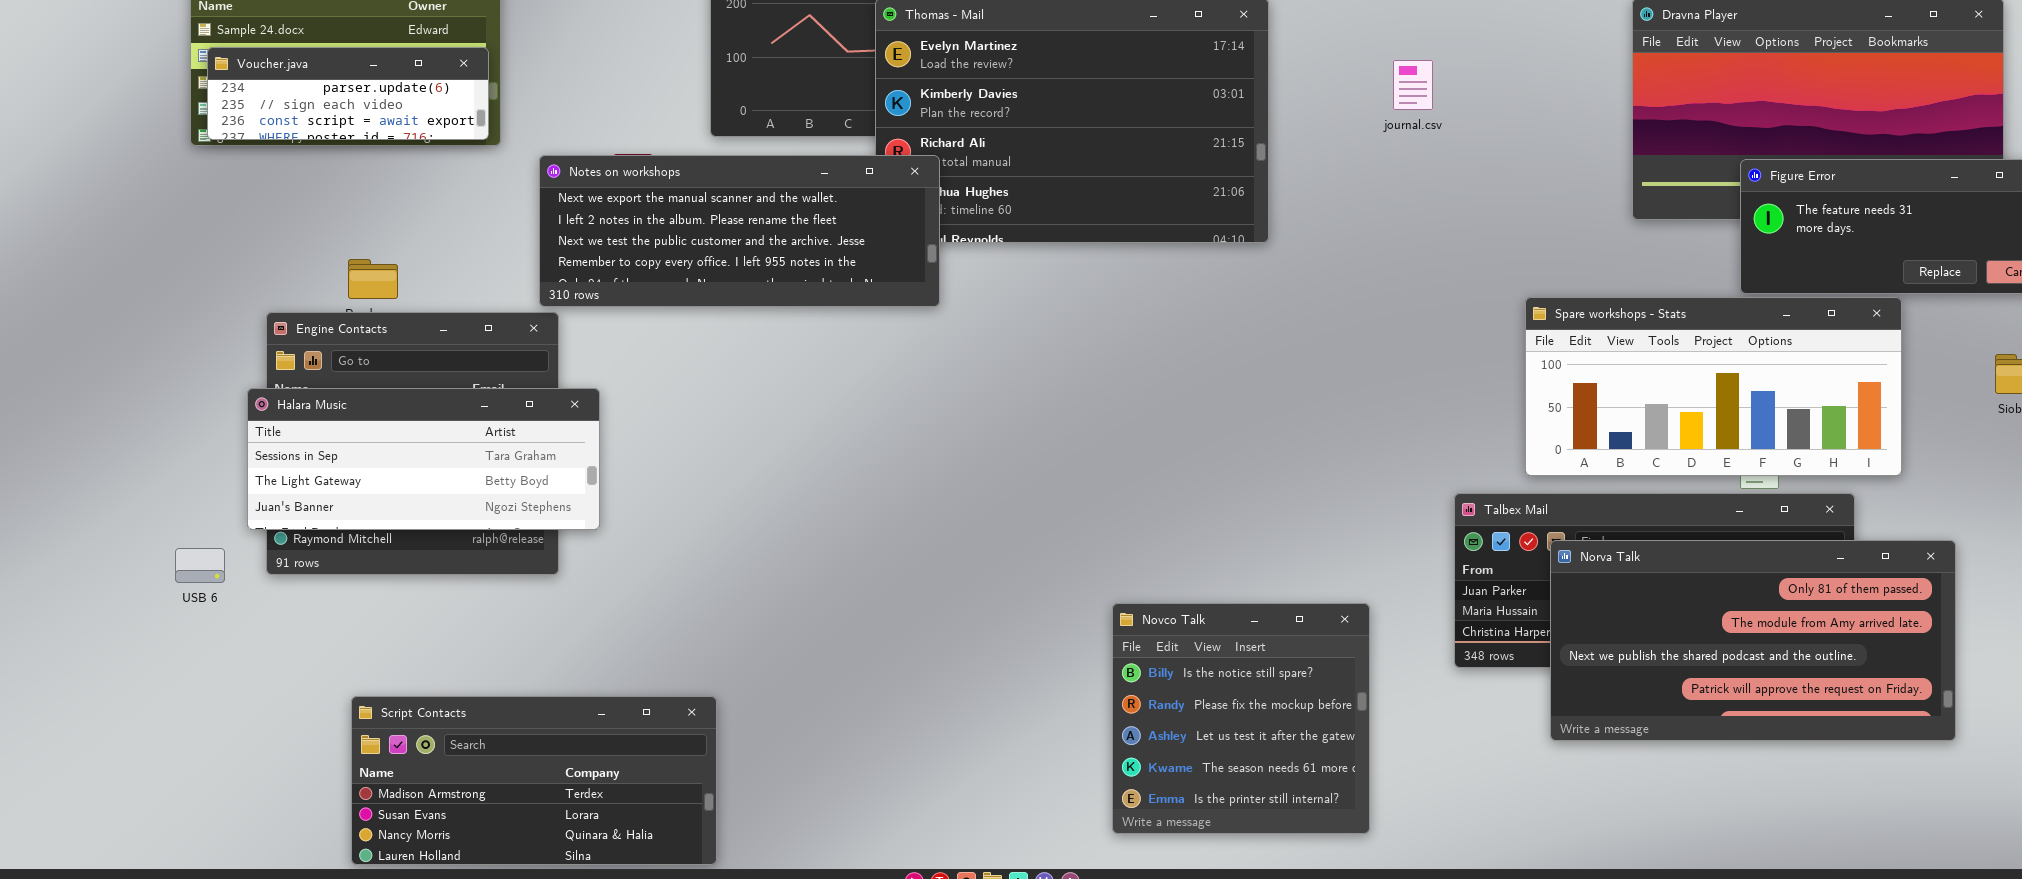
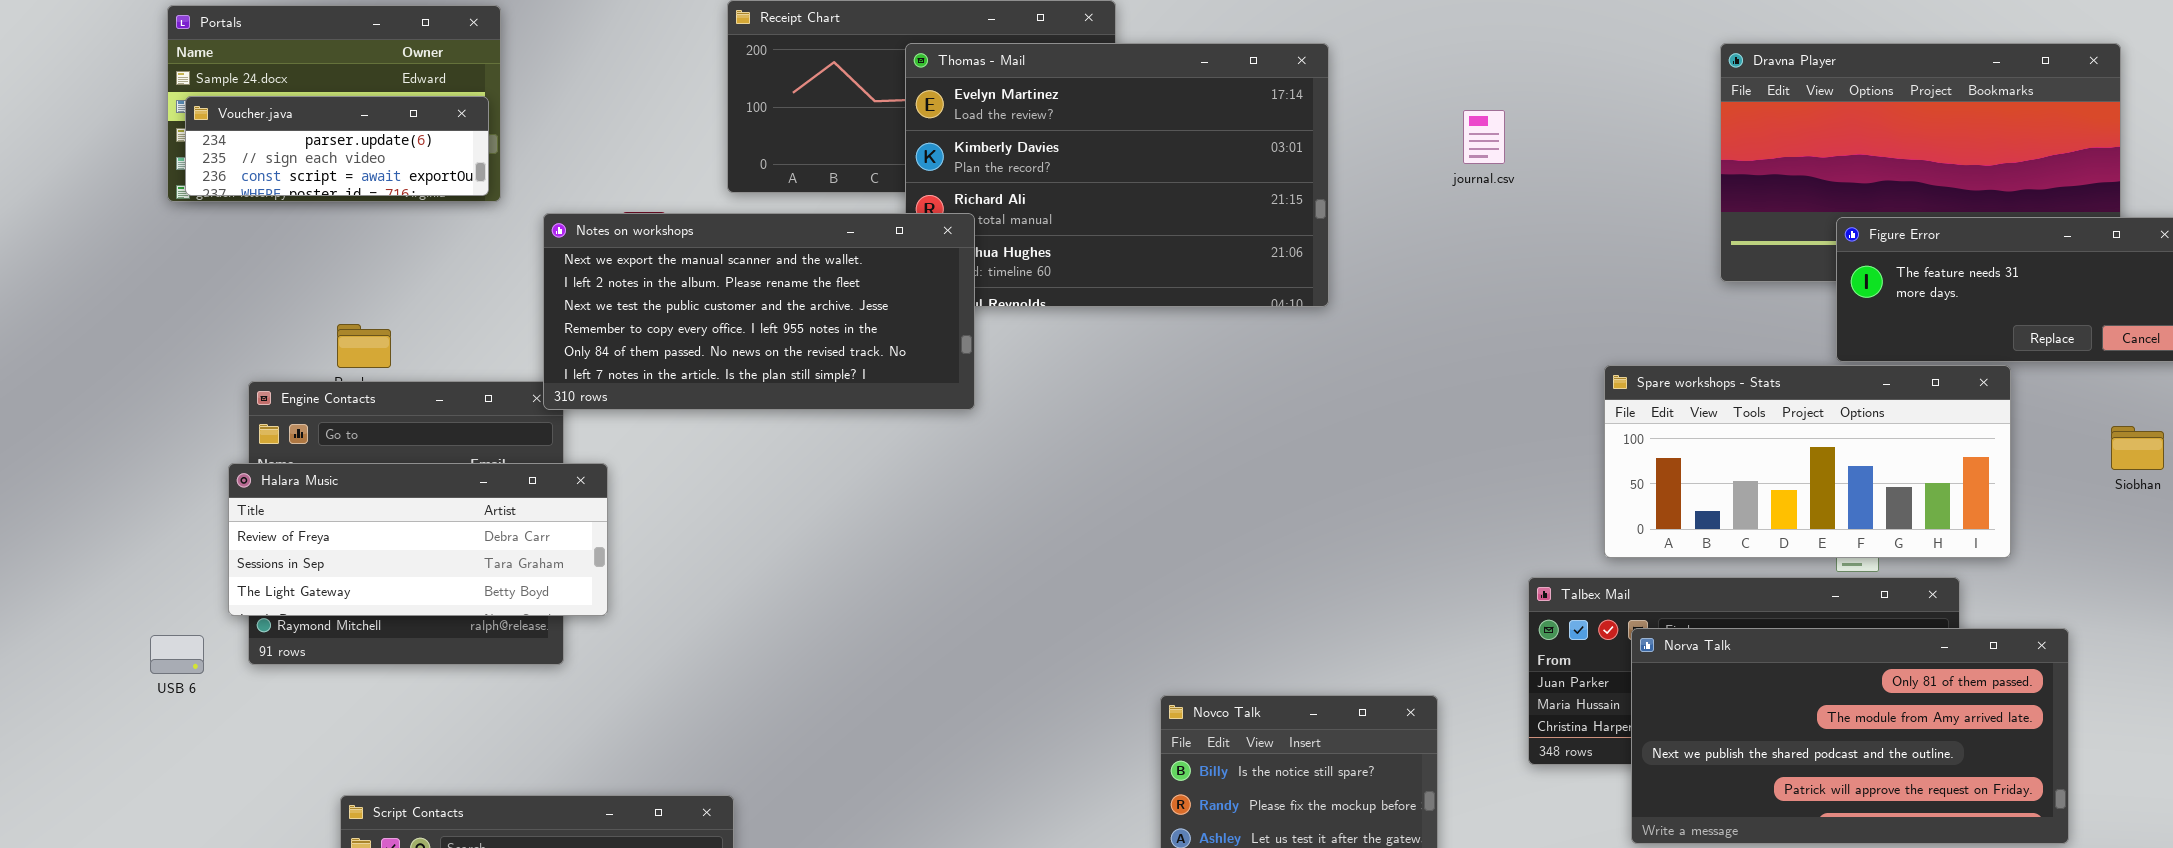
Notes on workshops: [539,155,940,307] -> [543,213,975,410], resized
Halara Music: [247,388,600,530] -> [228,463,608,616], scrolled up 1 row

